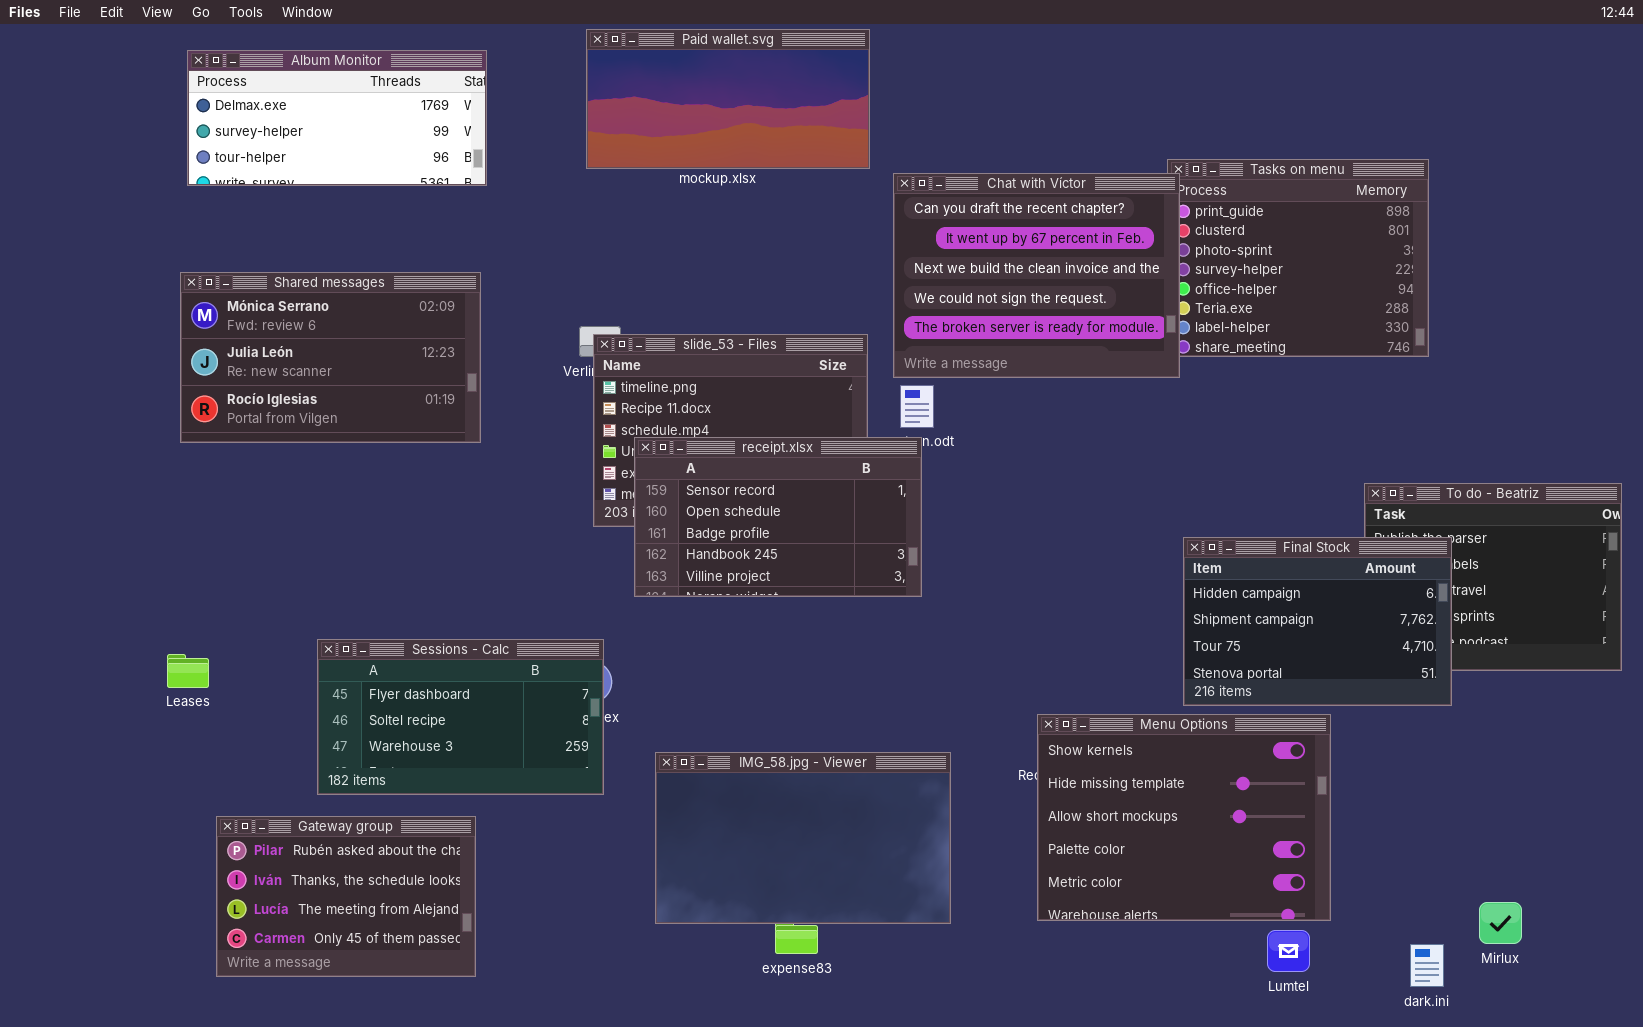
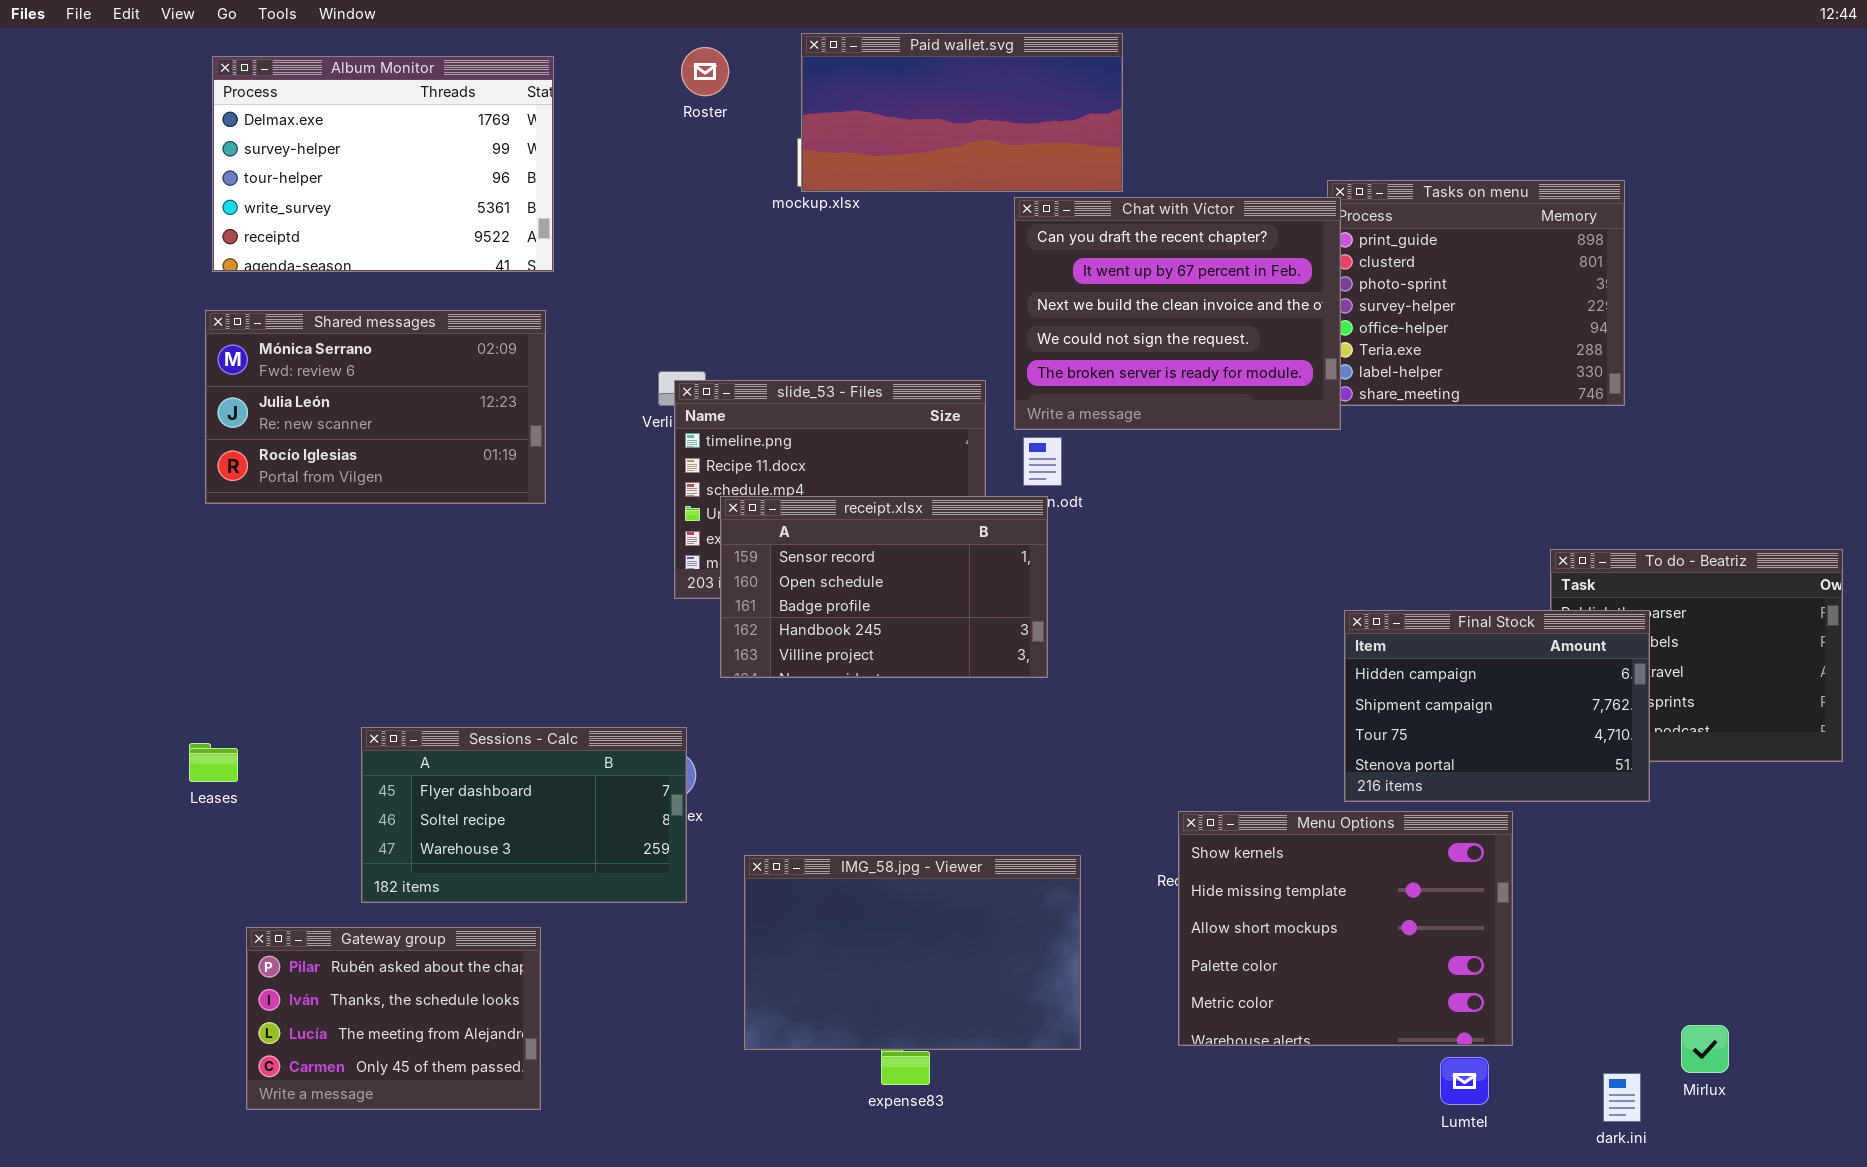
Paid wallet.svg: [586,29,870,169] -> [801,33,1123,192], moved
Album Monitor: [187,50,487,186] -> [212,56,554,272], resized

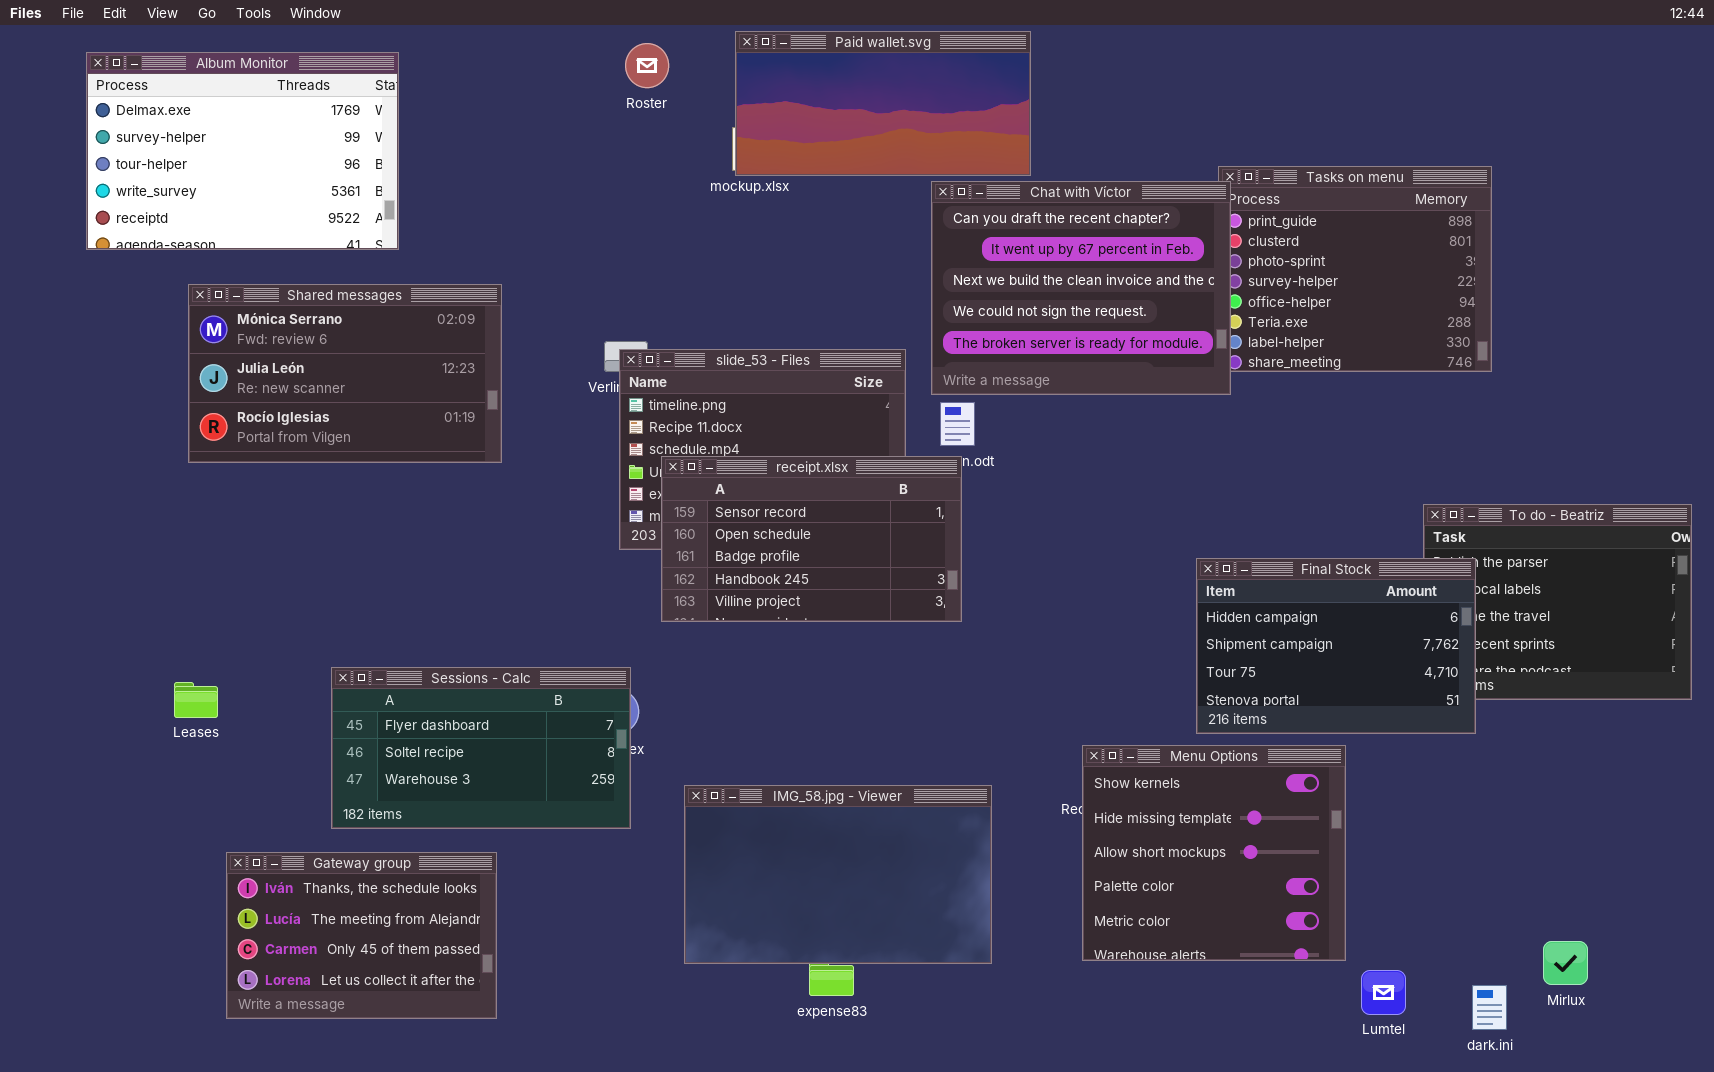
Album Monitor: [212,56,554,272] -> [86,52,399,250], moved
Final Stock: [1344,610,1650,802] -> [1196,558,1476,734], moved
Menu Options: [1178,811,1513,1046] -> [1082,745,1346,961], resized
Gateway group: [246,927,541,1110] -> [226,852,497,1019], scrolled down 1 row
Lumtel: [1440,1057,1489,1105] -> [1361,970,1406,1015], moved

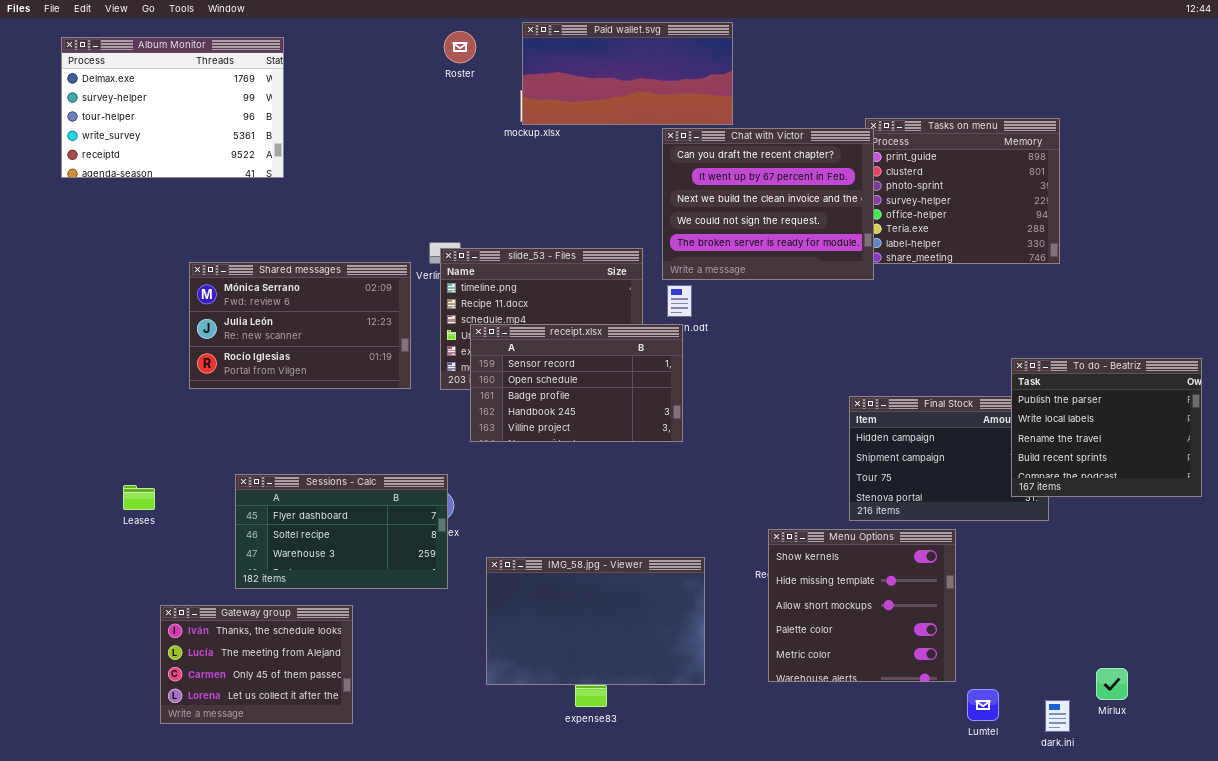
Shared messages: [188,284,502,463] -> [189,262,411,389], moved
To do - Beatriz: [1423,504,1692,700] -> [1011,358,1202,497], raised

